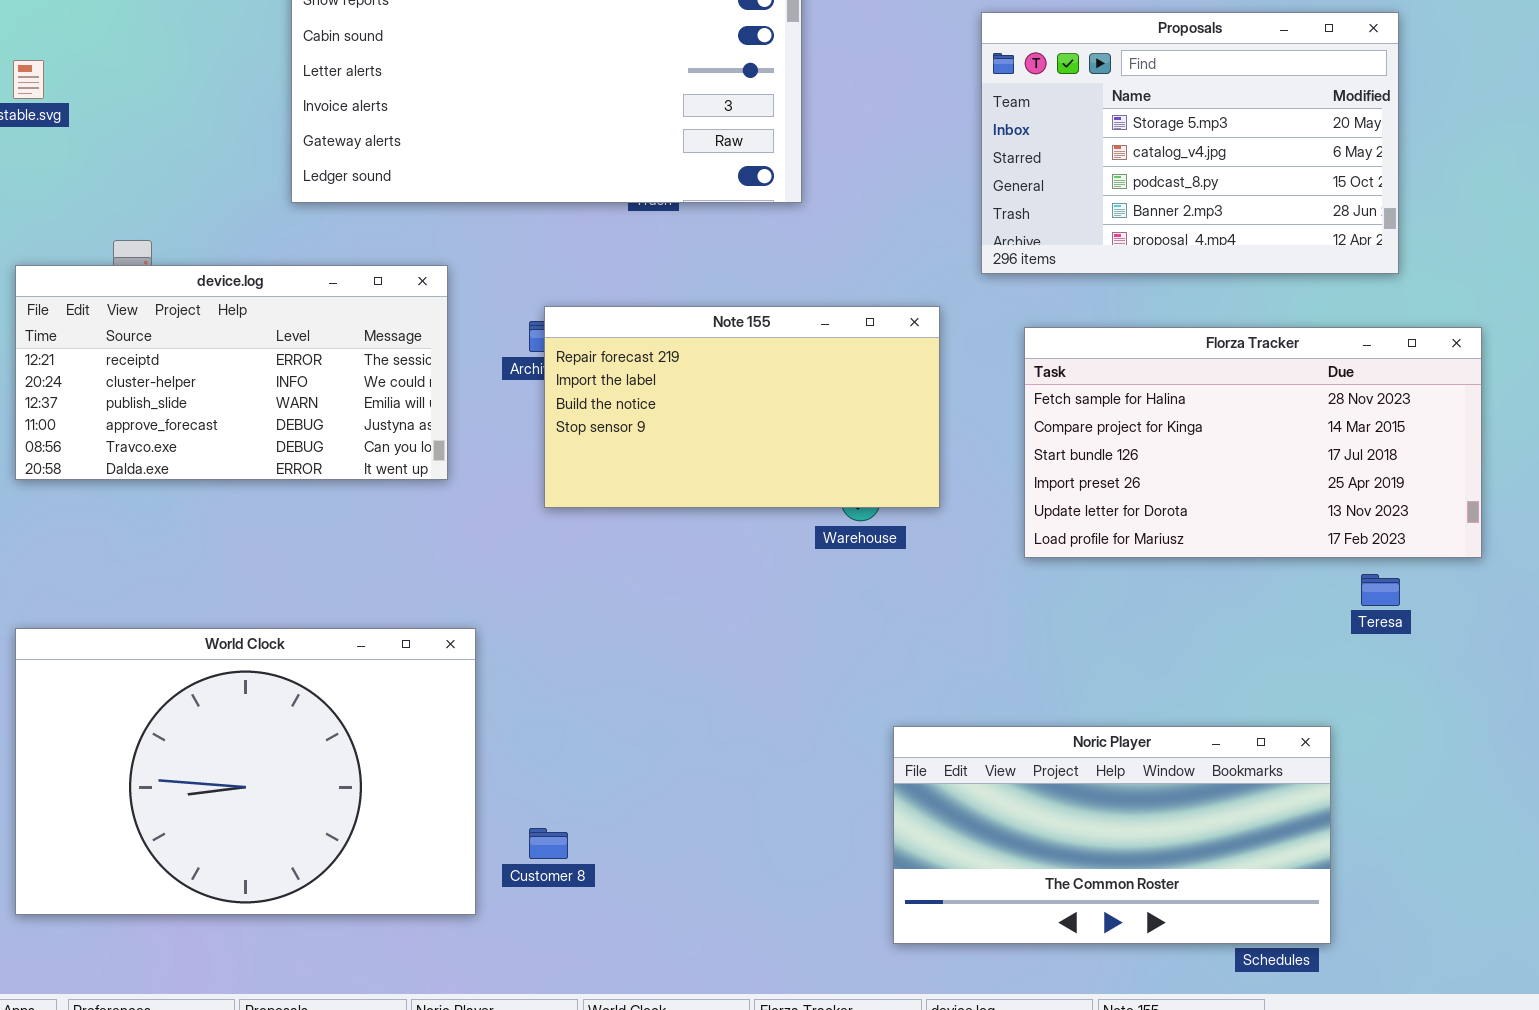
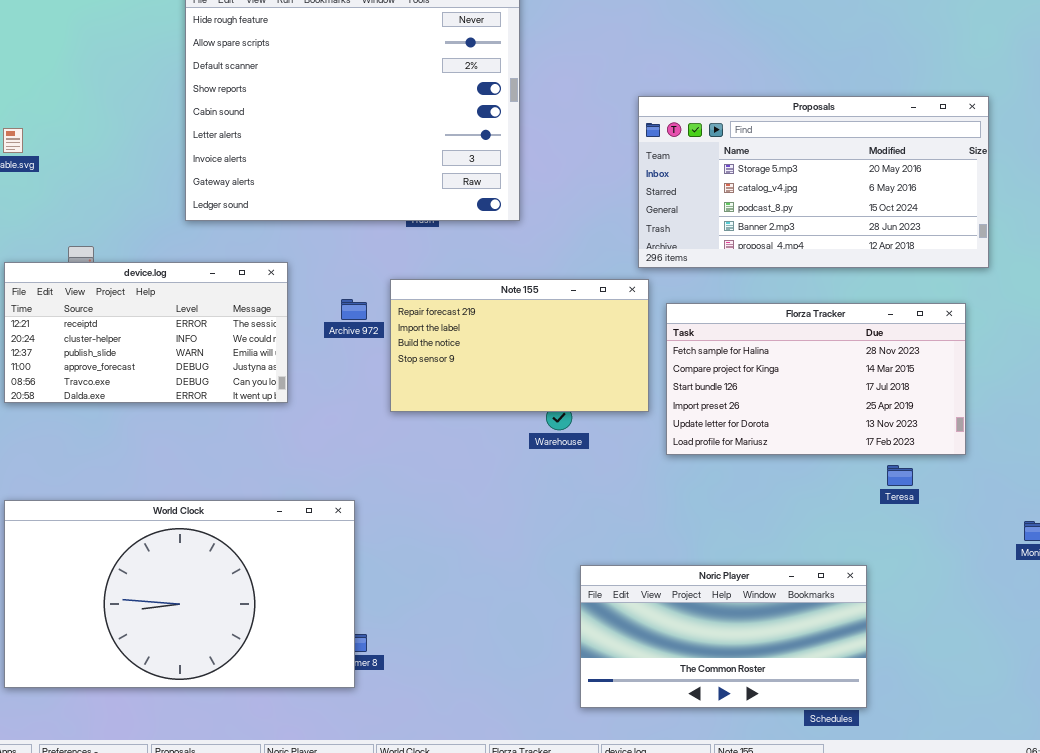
Proposals: [981,12,1399,274] -> [638,96,989,268], resized
Note 155: [544,306,940,508] -> [390,279,649,412], moved
World Clock: [15,628,476,915] -> [4,500,355,688], resized

